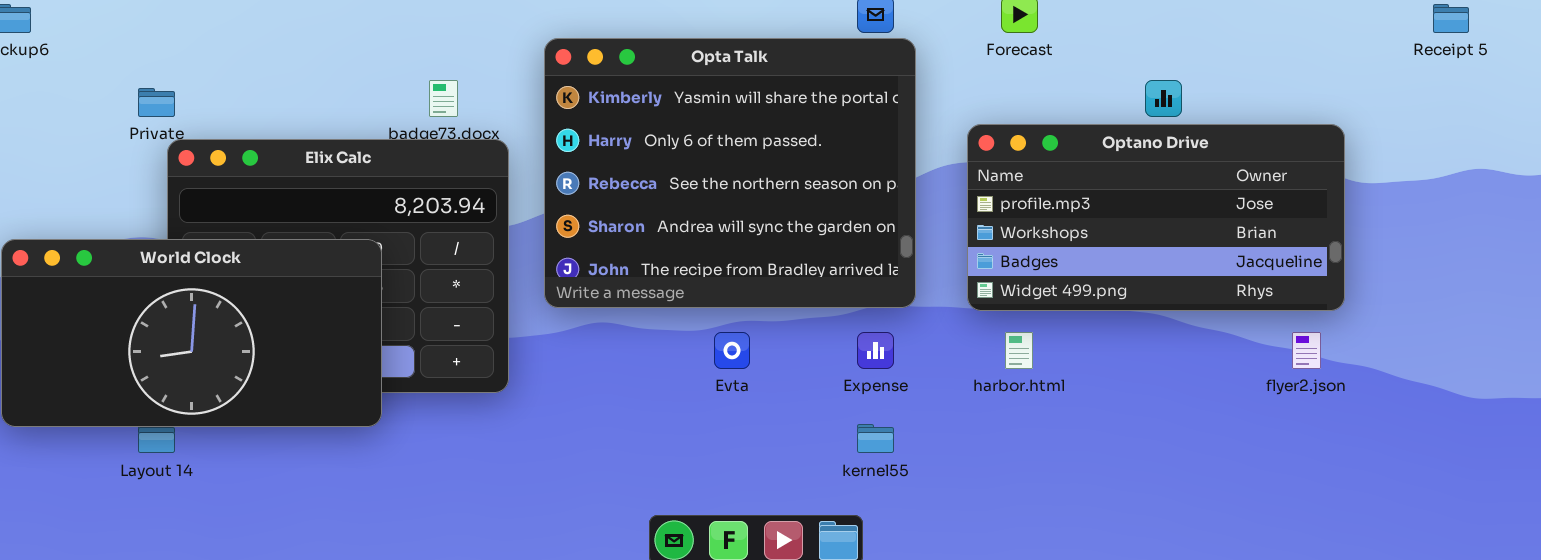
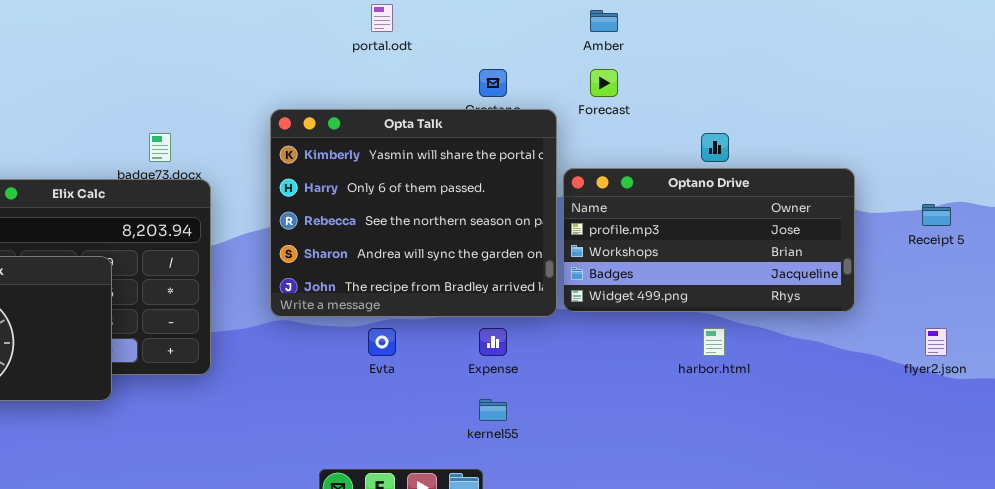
Receipt 5: [1433,4,1469,33] -> [922,204,951,226], moved
Opta Talk: [544,38,916,308] -> [270,109,557,317], moved
harbor.html: [1005,332,1033,369] -> [703,328,725,356], moved
flyer2.json: [1292,332,1321,369] -> [925,328,947,356], moved

